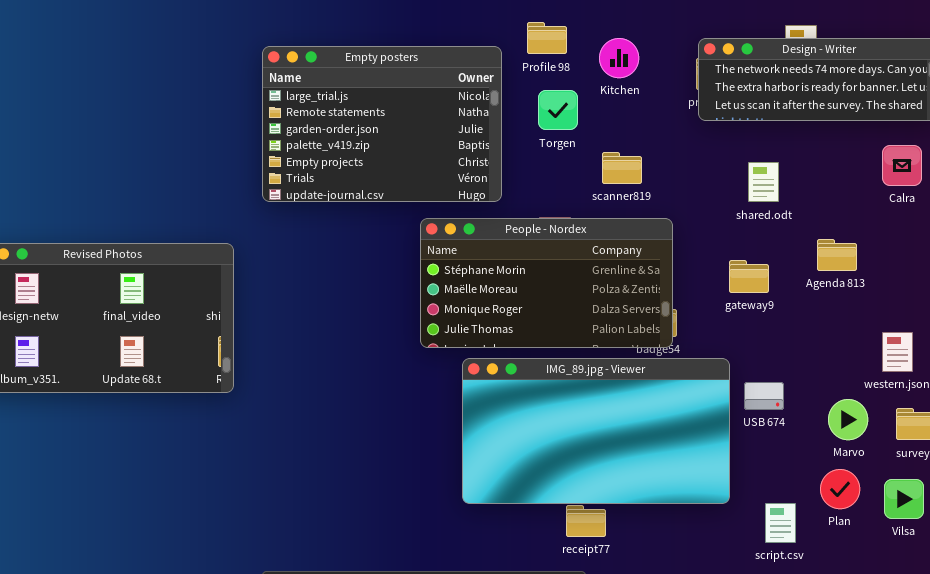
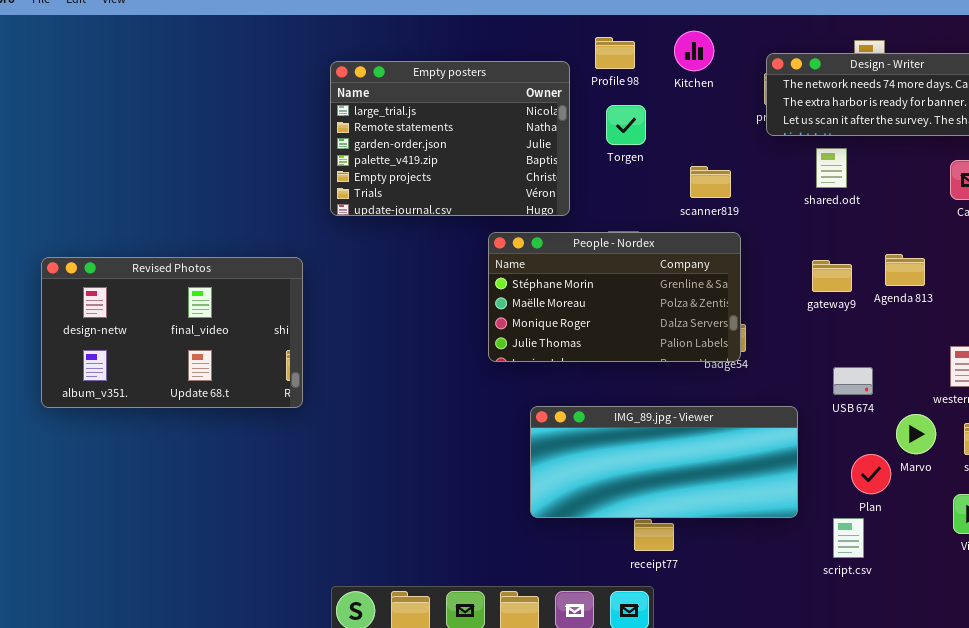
Kitchen: [599,38,639,78] -> [674,31,714,71], moved
scanner819: [602,152,642,184] -> [690,166,731,198], moved
shared.odt: [748,162,779,202] -> [816,148,847,188], moved
gateway9: [729,260,769,293] -> [812,260,852,292], moved
IMG_89.jpg - Viewer: [462,358,730,504] -> [530,406,798,518], resized
USB 674: [744,382,784,410] -> [833,367,873,395], moved
Plan: [820,469,860,509] -> [851,454,891,494], moved

